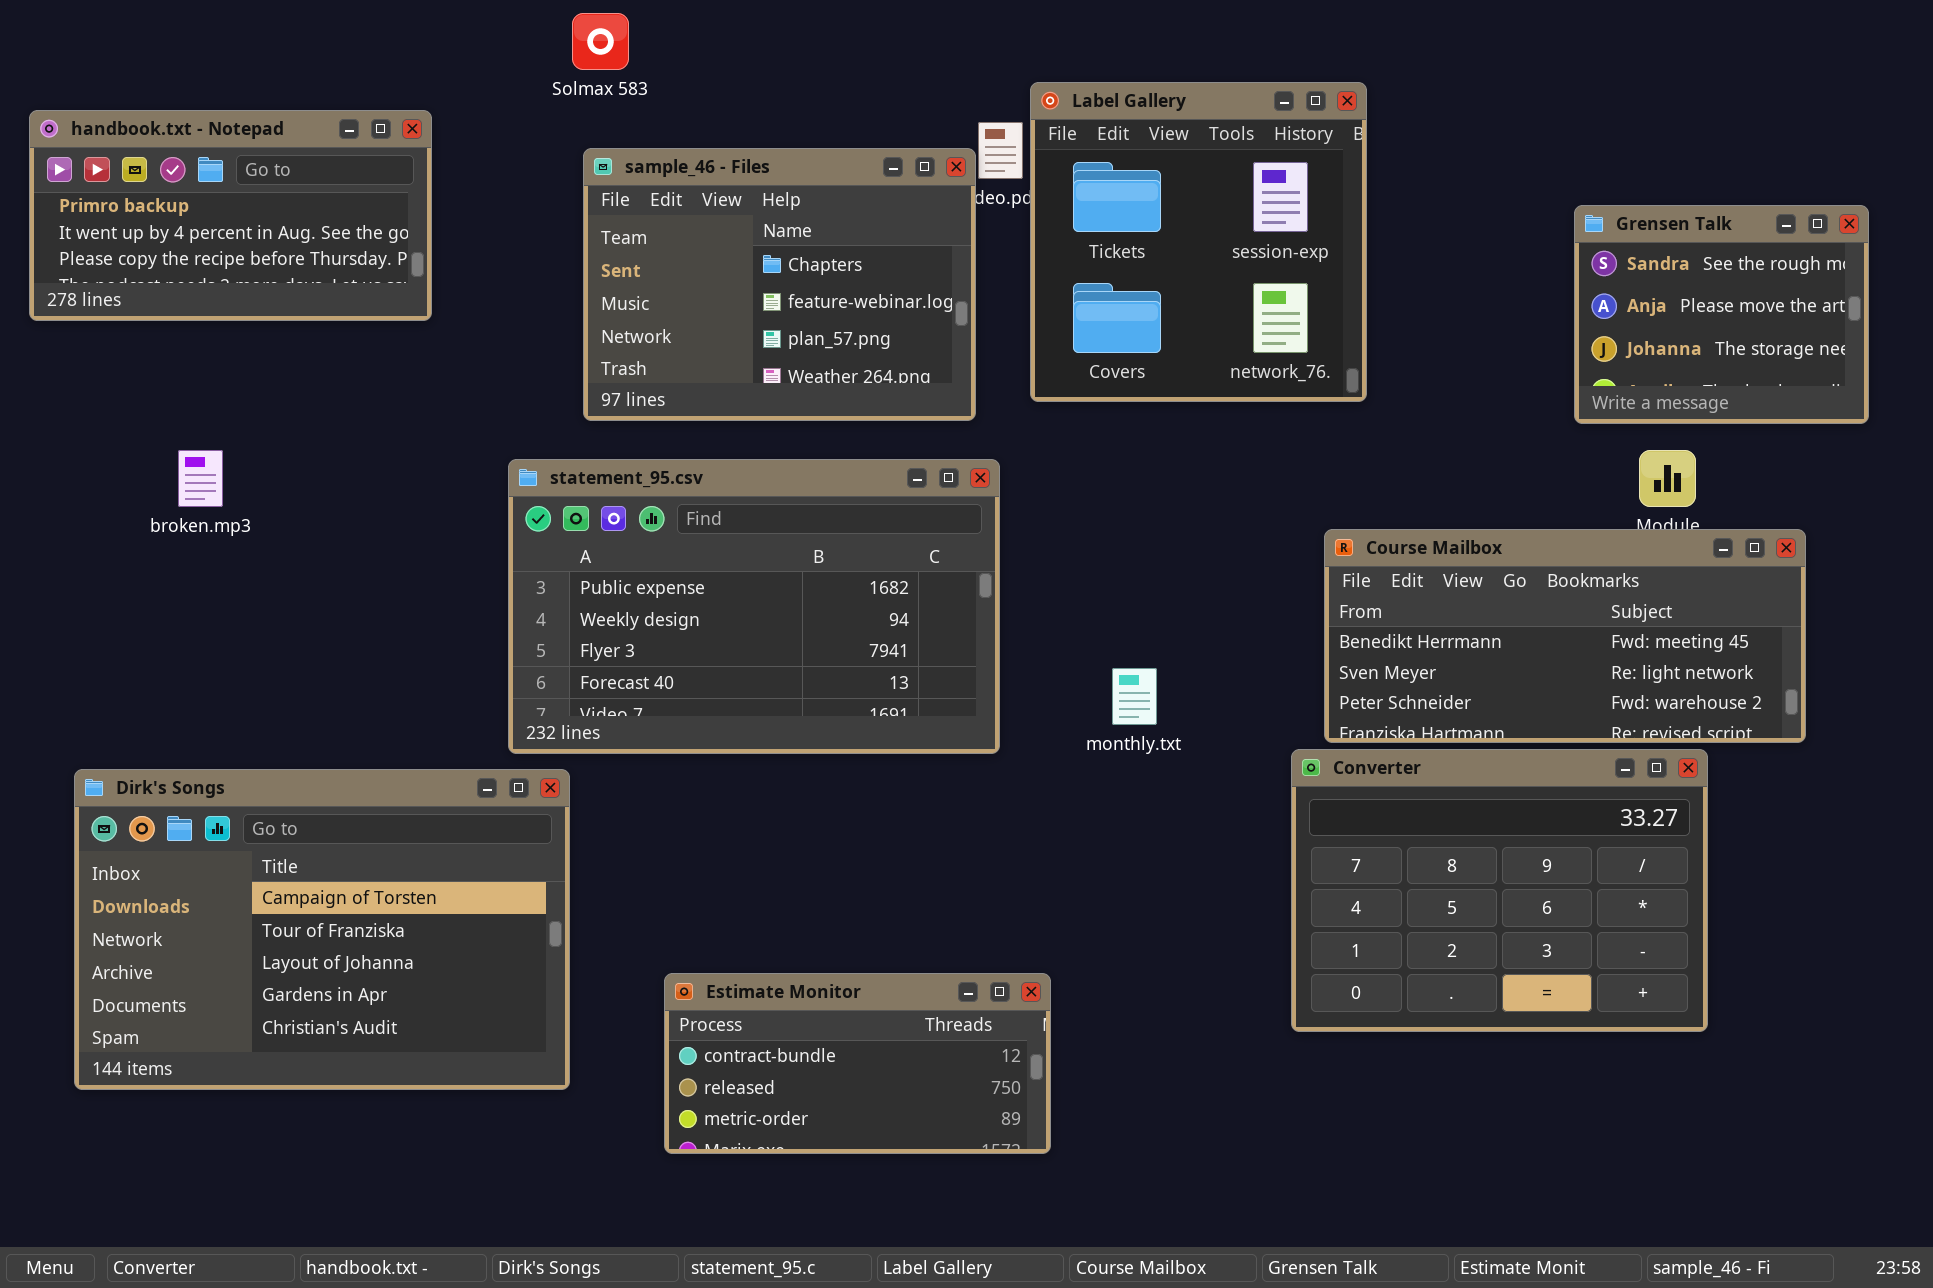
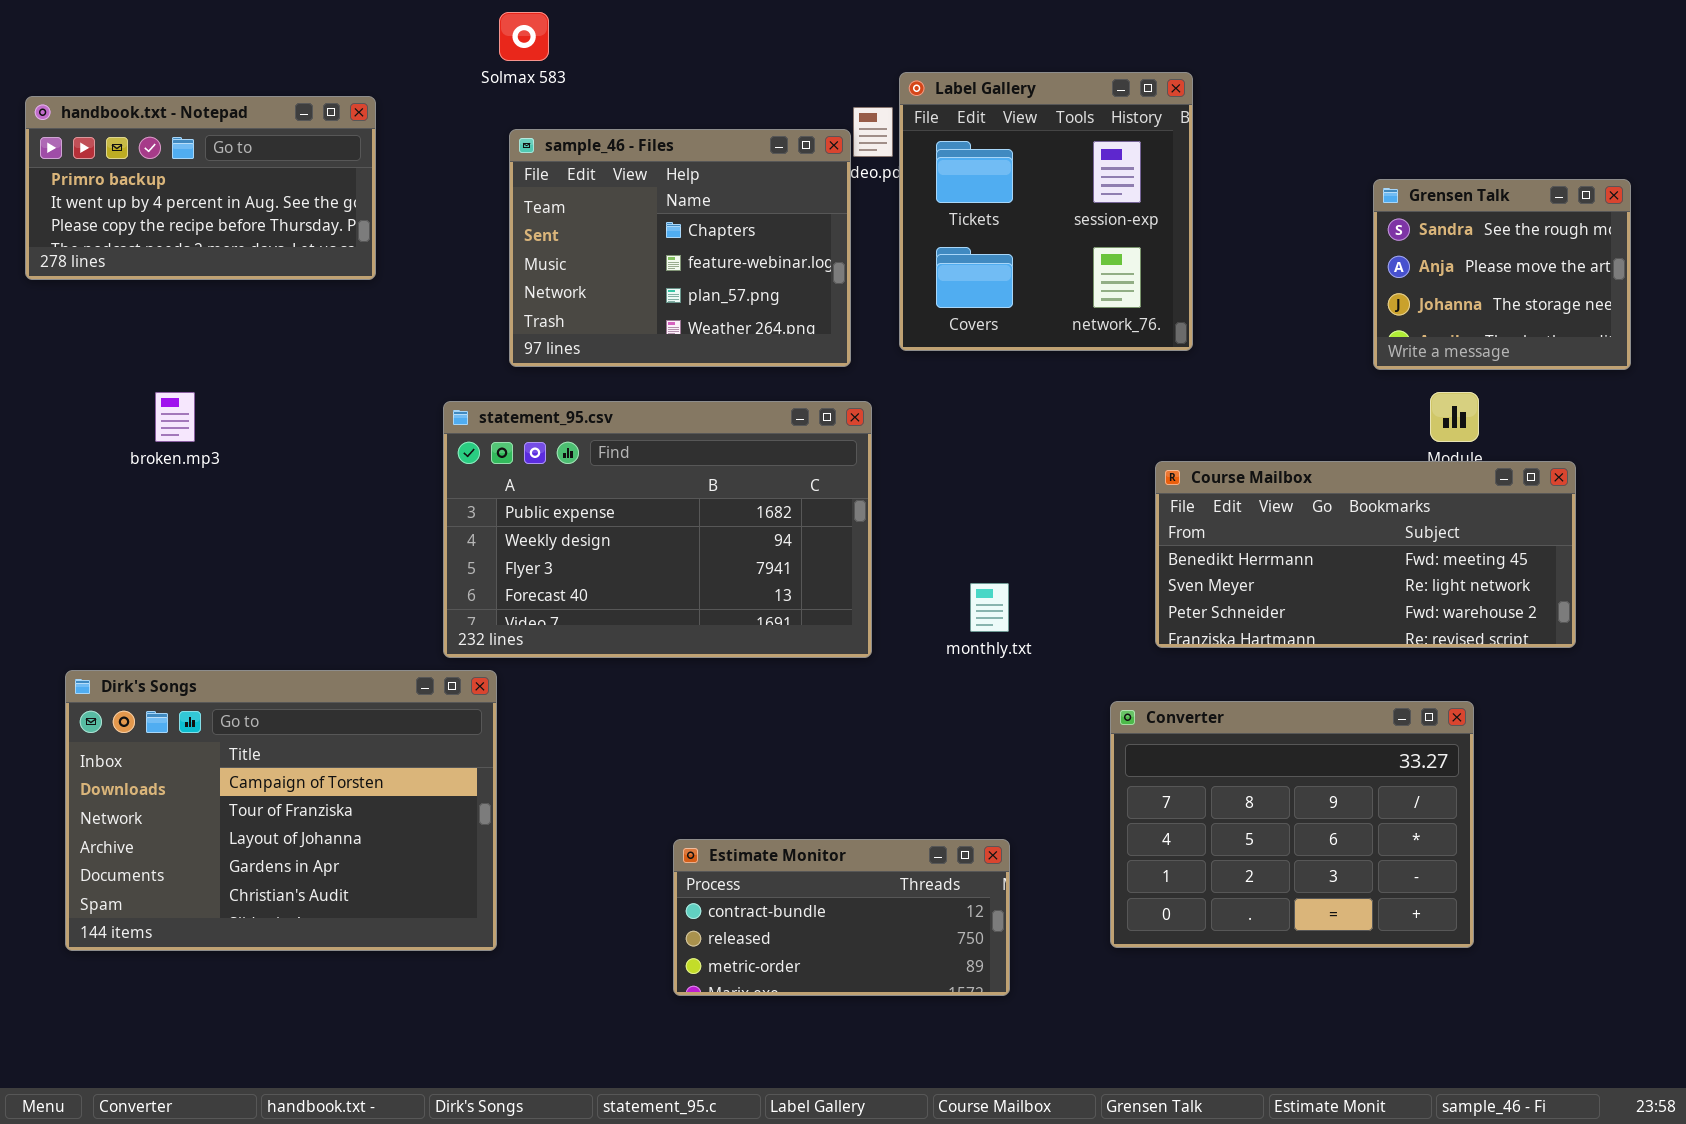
Converter: [1291,749,1708,1032] -> [1110,701,1474,948], moved
Estimate Monitor: [664,973,1051,1154] -> [673,839,1010,996], moved

